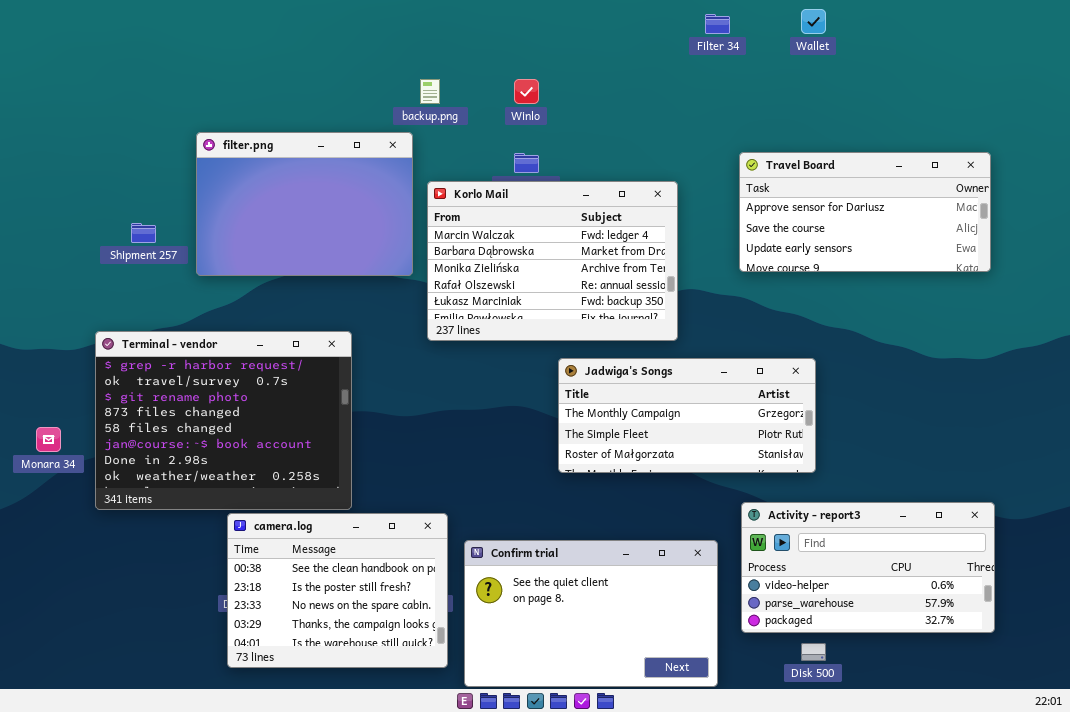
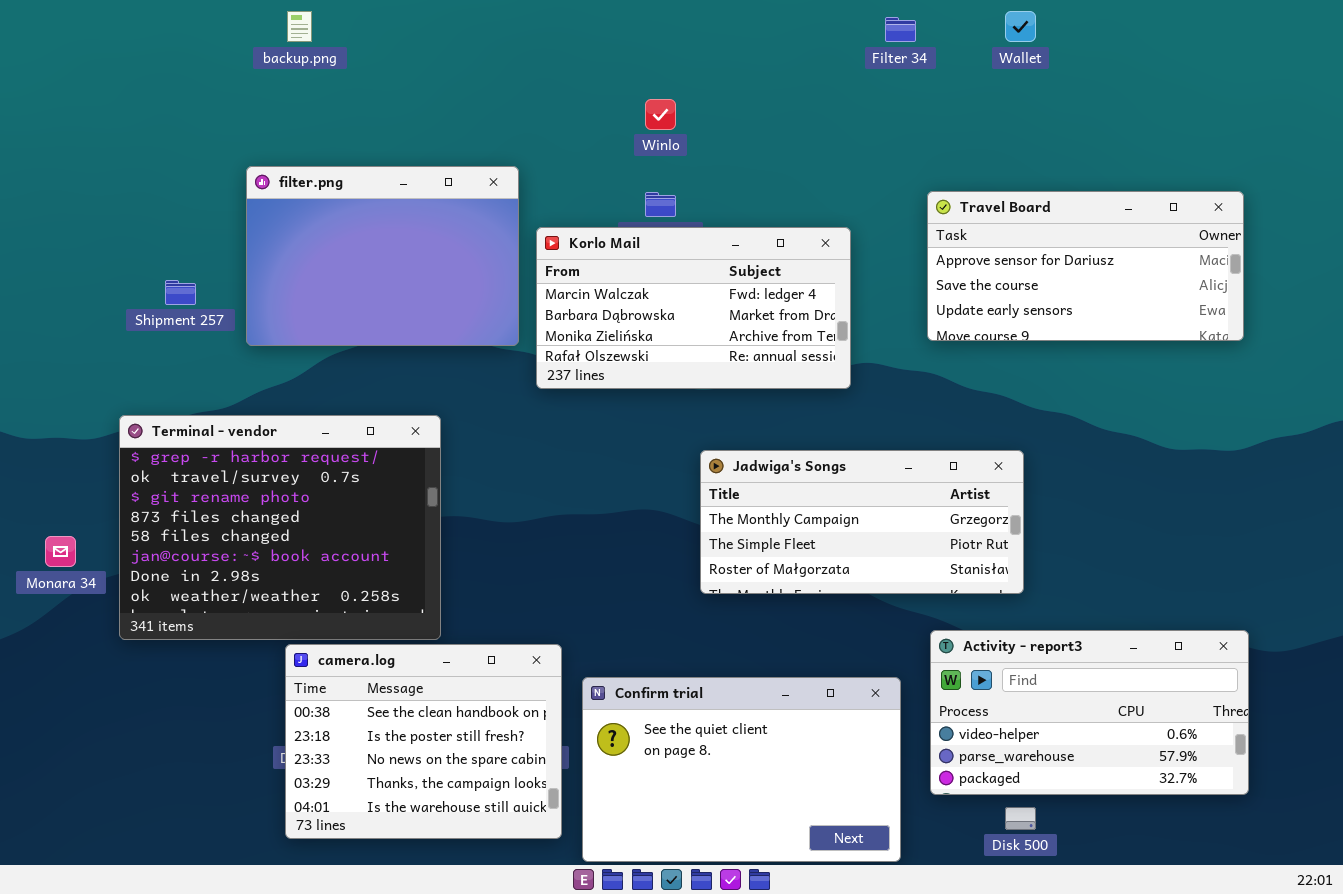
backup.png: [420,79,440,104] -> [287,11,312,42], moved
Korlo Mail: [427,181,678,341] -> [536,227,851,389], resized

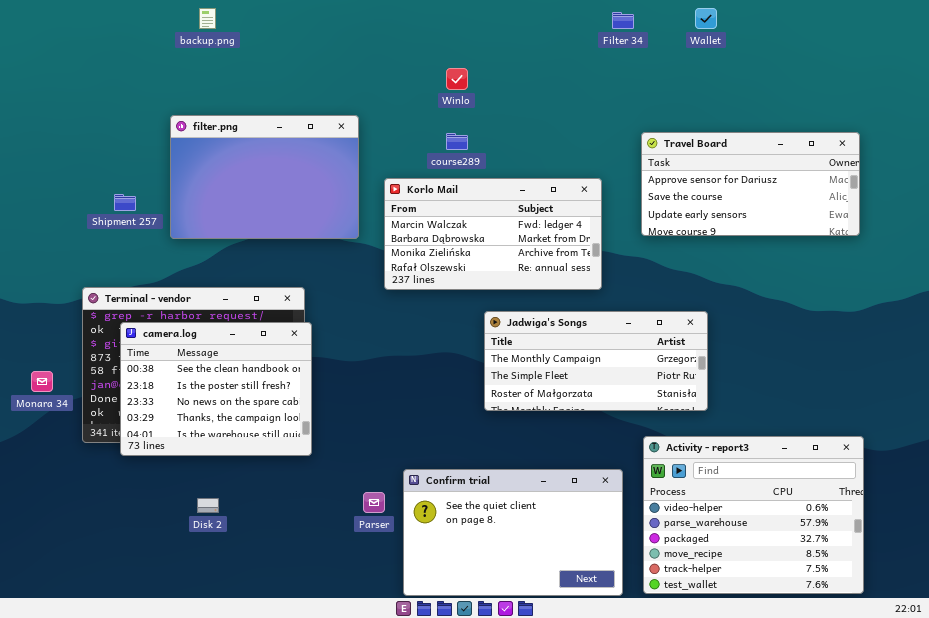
Korlo Mail: [536,227,851,389] -> [384,178,602,290], moved
Activity - report3: [930,630,1249,795] -> [643,436,864,594], resized
camera.log: [285,644,562,839] -> [120,322,312,456], moved

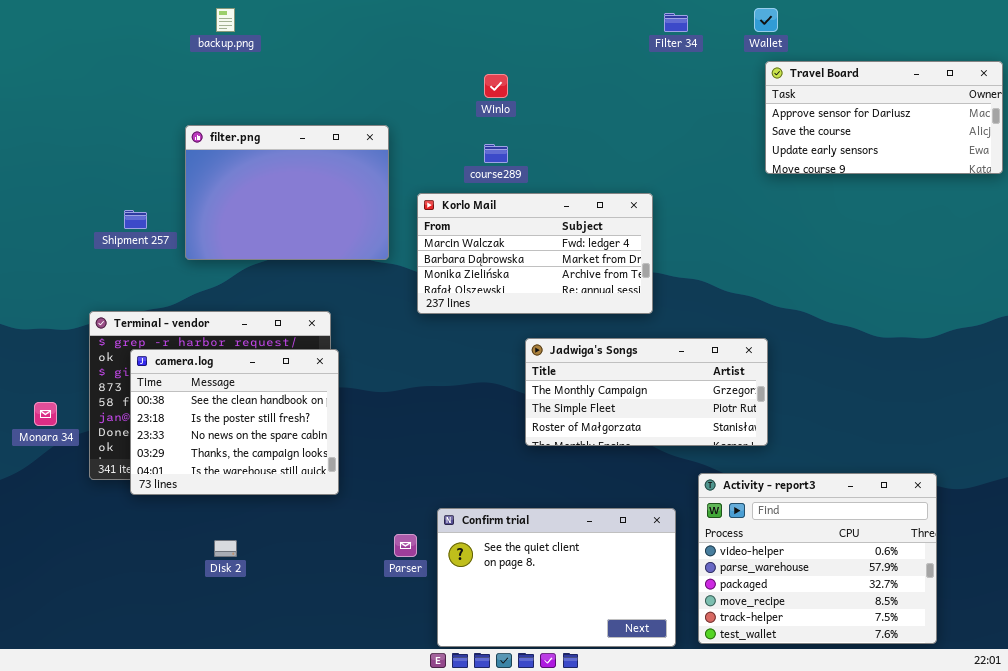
Travel Board: [641,132,860,236] -> [765,61,1003,174], moved

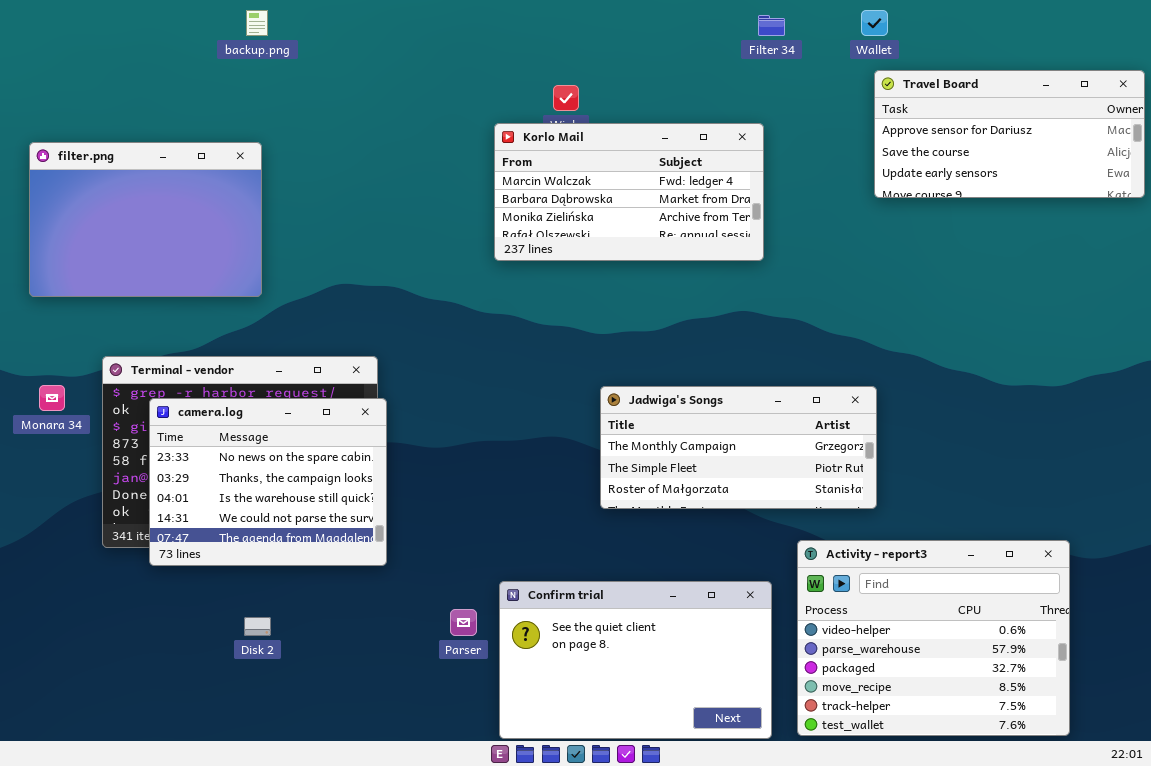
filter.png: [185,125,389,260] -> [29,142,262,297], moved
Korlo Mail: [417,193,653,314] -> [494,123,764,261], moved
camera.log: [130,349,339,495] -> [149,398,387,566], scrolled down 2 rows
Monara 34: [34,402,57,426] -> [39,385,65,411], moved

